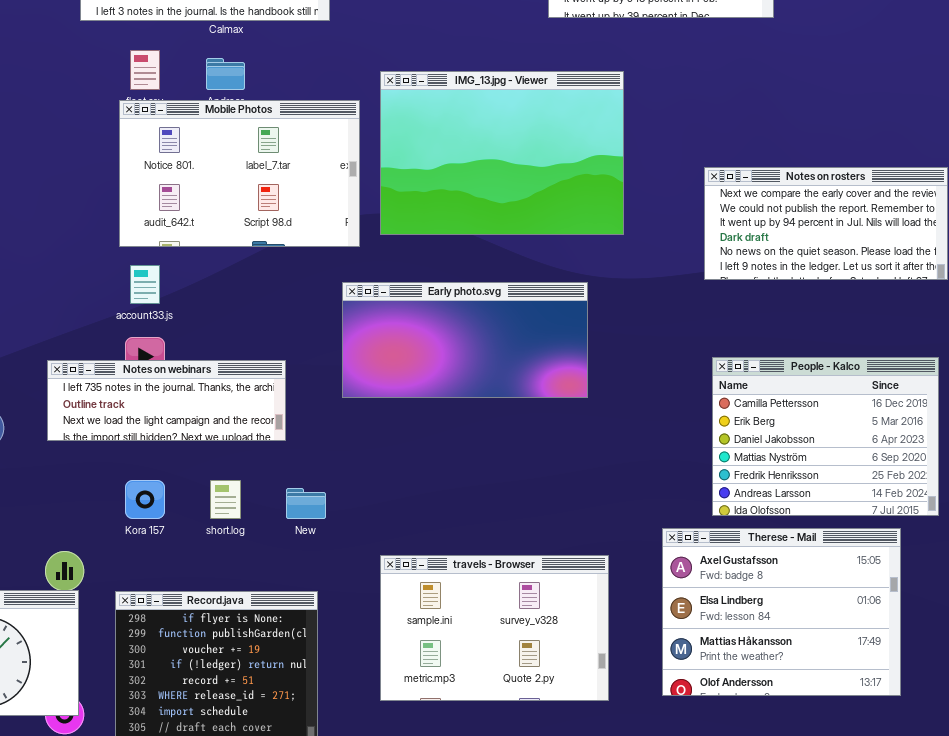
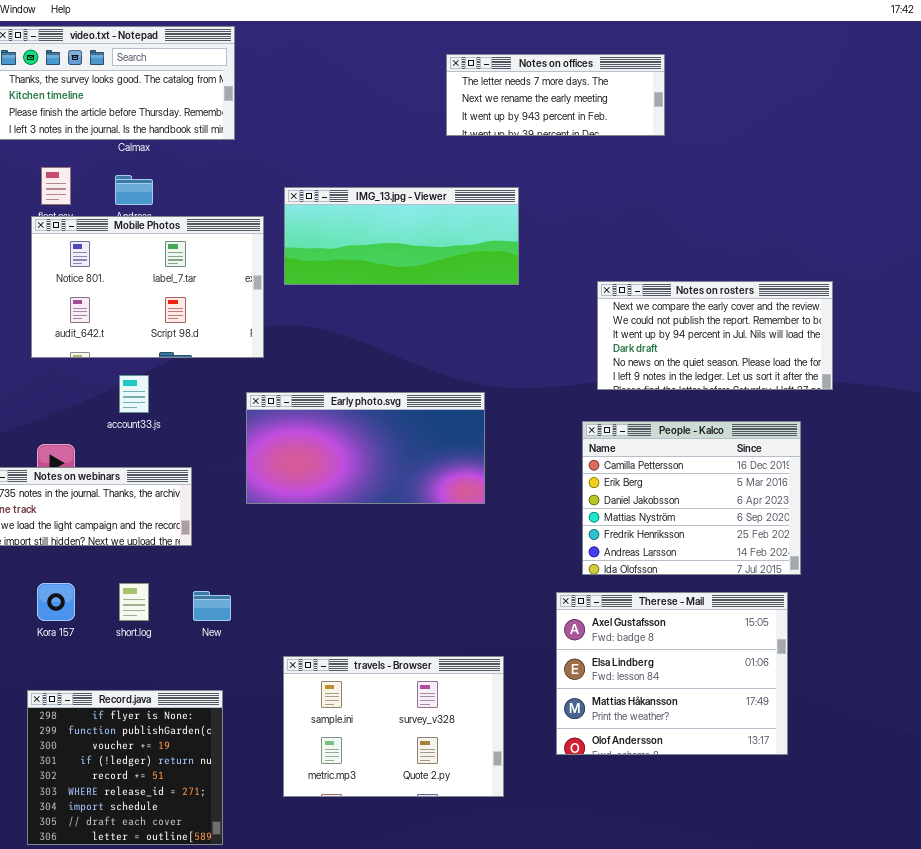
IMG_13.jpg - Viewer: [380,71,624,235] -> [284,187,519,285], resized
account33.js: [130,265,160,304] -> [119,375,149,413], moved
People - Kalco: [712,357,939,516] -> [582,421,801,575], moved
Therese - Mail: [662,528,901,696] -> [556,592,788,755], moved

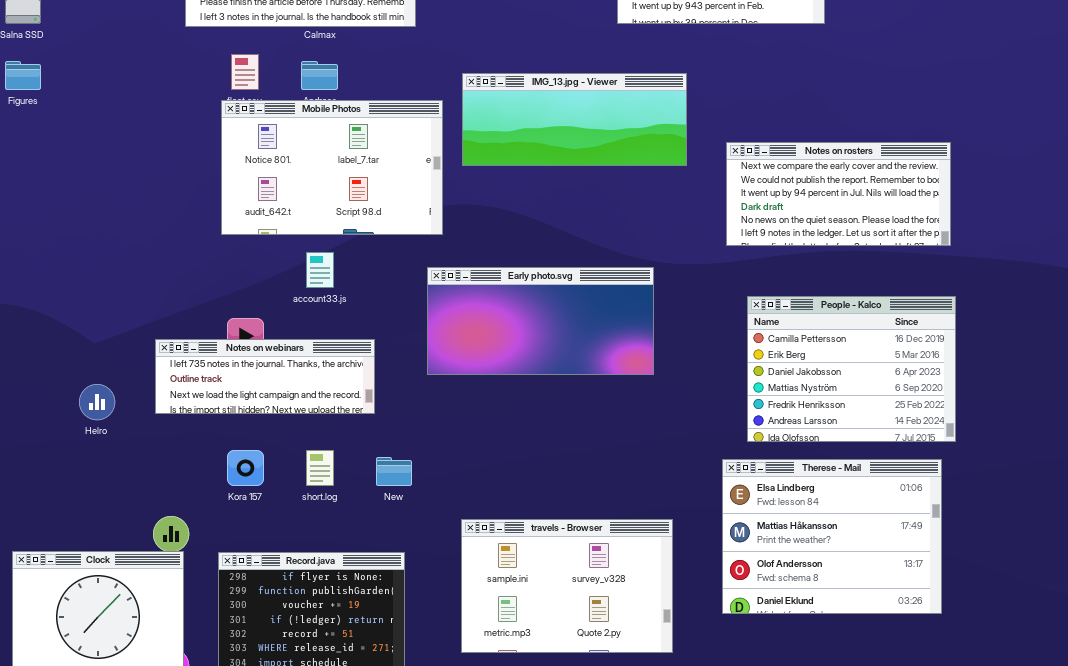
Notes on rosters: [597,281,833,390] -> [726,142,951,246], moved
Therese - Mail: [556,592,788,755] -> [722,459,942,614], scrolled down 1 row

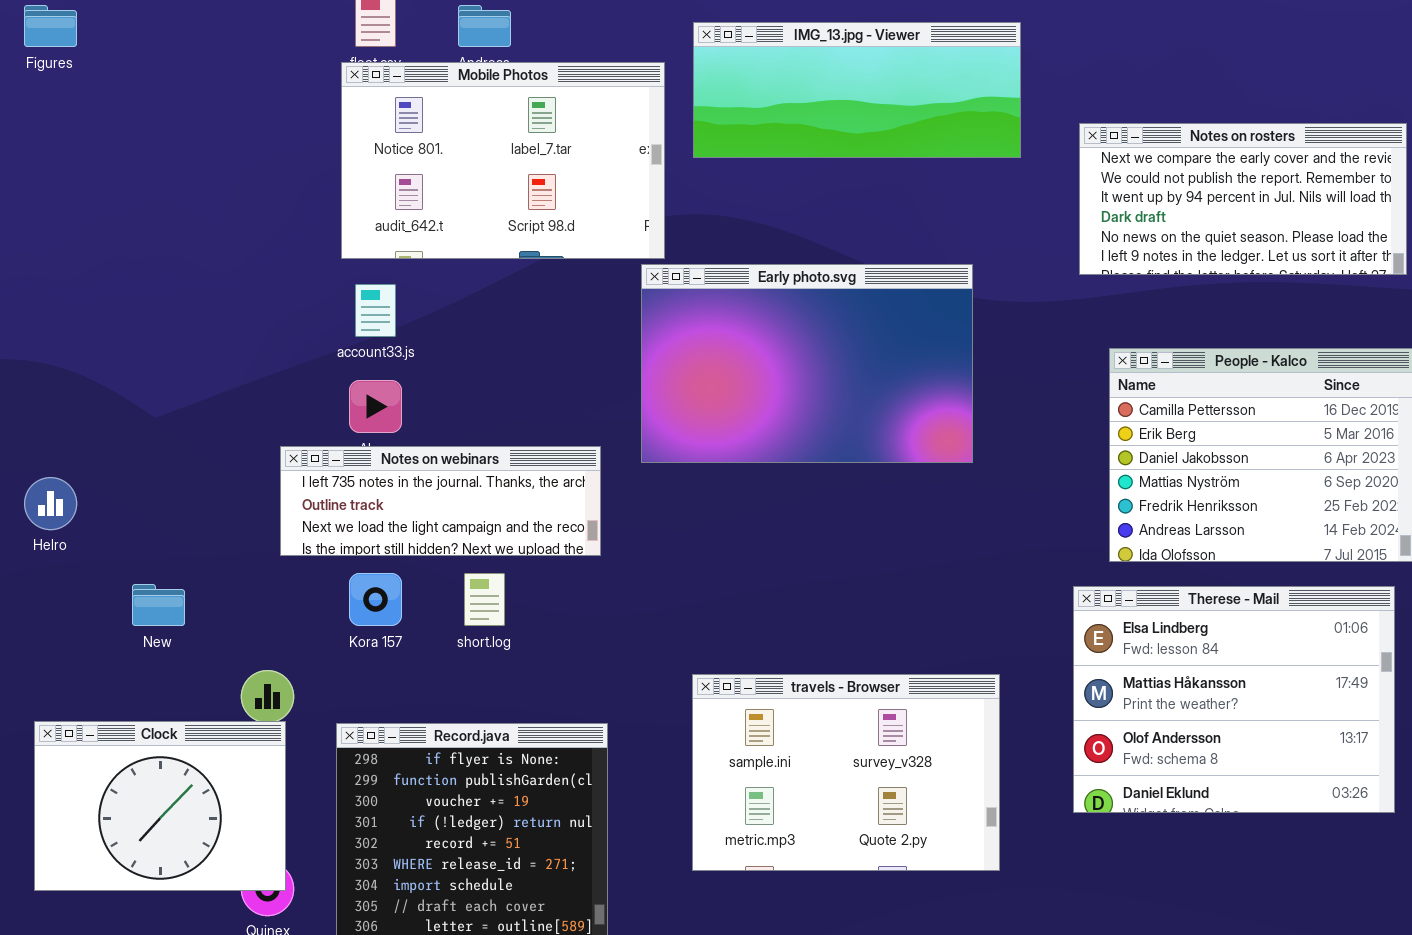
account33.js: [306,252,334,288] -> [355,284,396,337], moved
Early photo.svg: [427,267,654,375] -> [641,264,973,463], resized
Notes on webinars: [155,339,375,414] -> [280,446,601,556], moved
Helro: [79,384,115,420] -> [24,477,77,530], moved
New: [376,457,412,486] -> [132,584,185,626], moved

